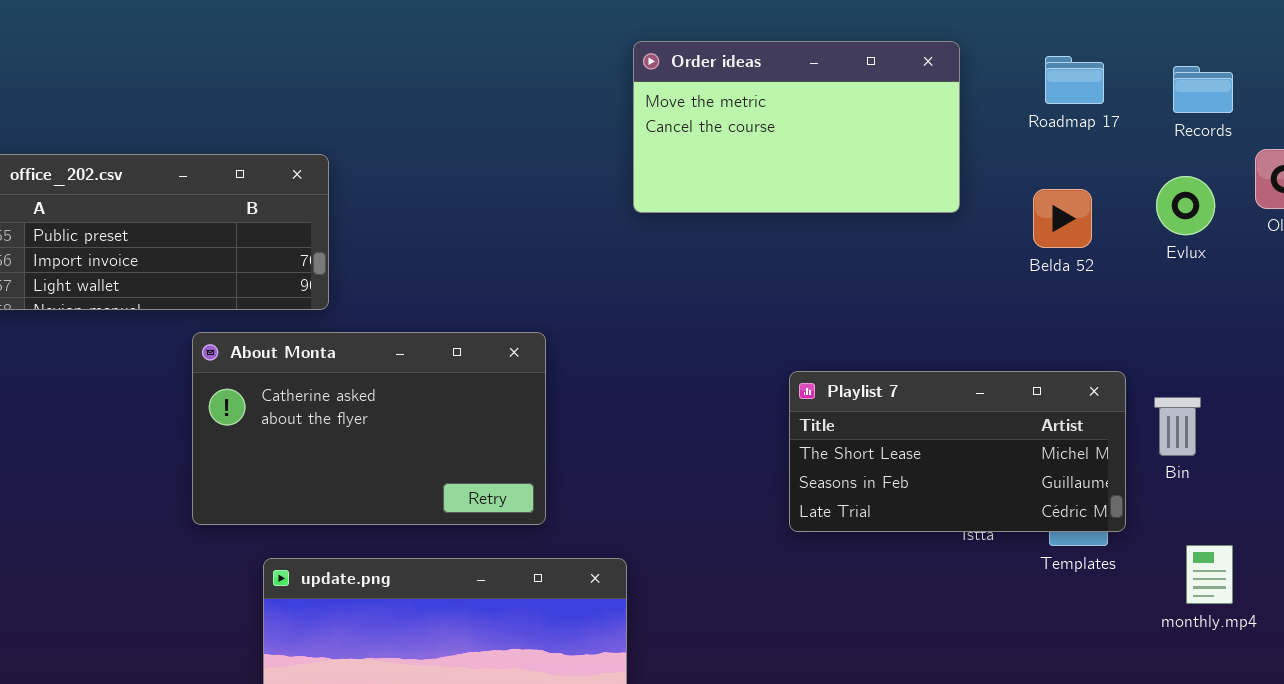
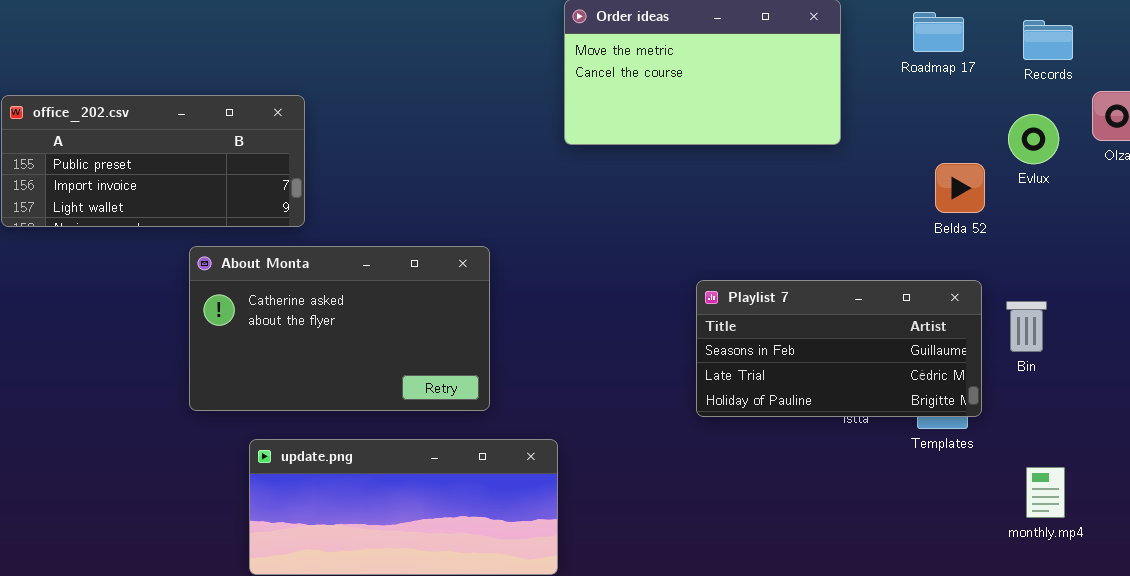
Belda 52: [1033,189,1092,248] -> [935,163,985,213], moved
Playlist 7: [789,371,1126,532] -> [696,280,982,417], scrolled down 1 row
monthly.mp4: [1186,545,1233,604] -> [1026,467,1065,518], moved

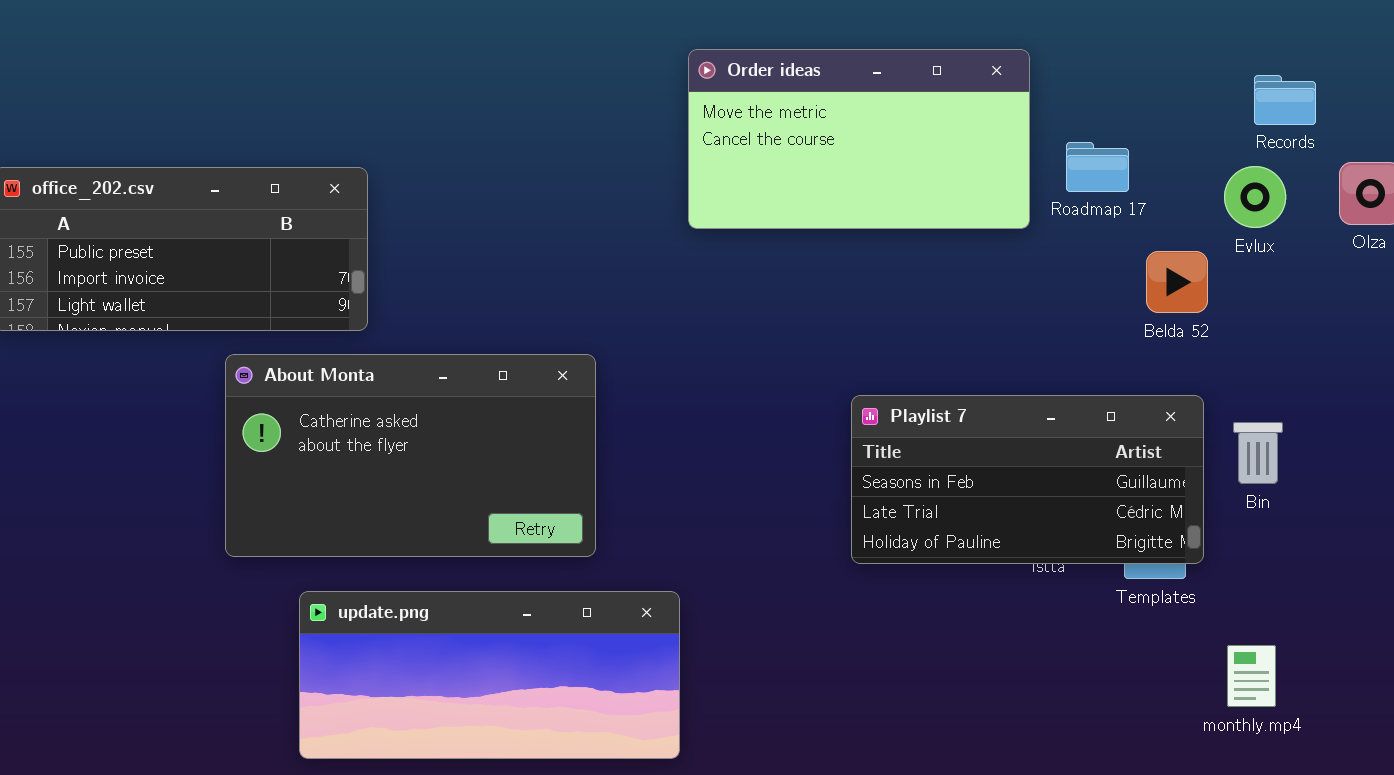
Roadmap 17: [913,12,964,52] -> [1066,142,1129,192], moved
Evlux: [1008,114,1059,164] -> [1224,166,1286,228], moved
monthly.mp4: [1026,467,1065,518] -> [1227,645,1276,707], moved

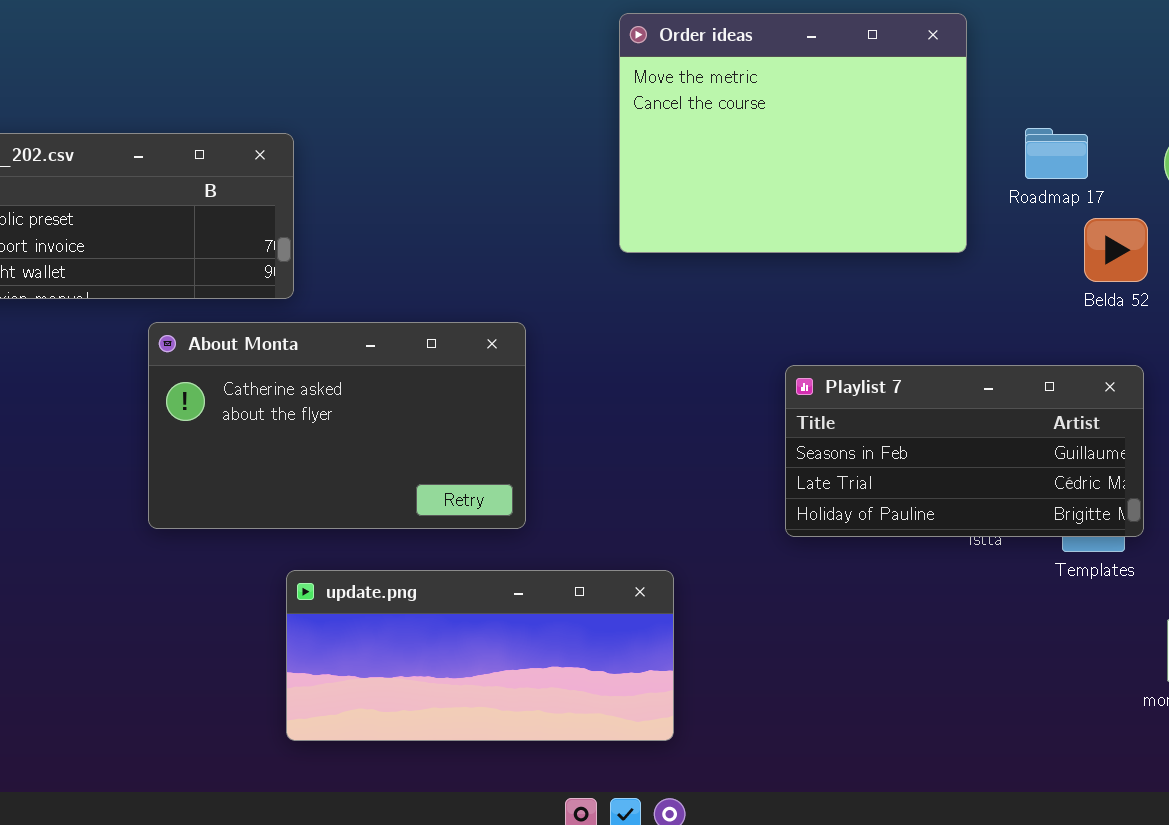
Order ideas: [688,49,1030,229] -> [619,13,967,253], resized
Roadmap 17: [1066,142,1129,192] -> [1025,128,1088,179], moved
update.png: [299,591,680,759] -> [286,570,674,741], moved

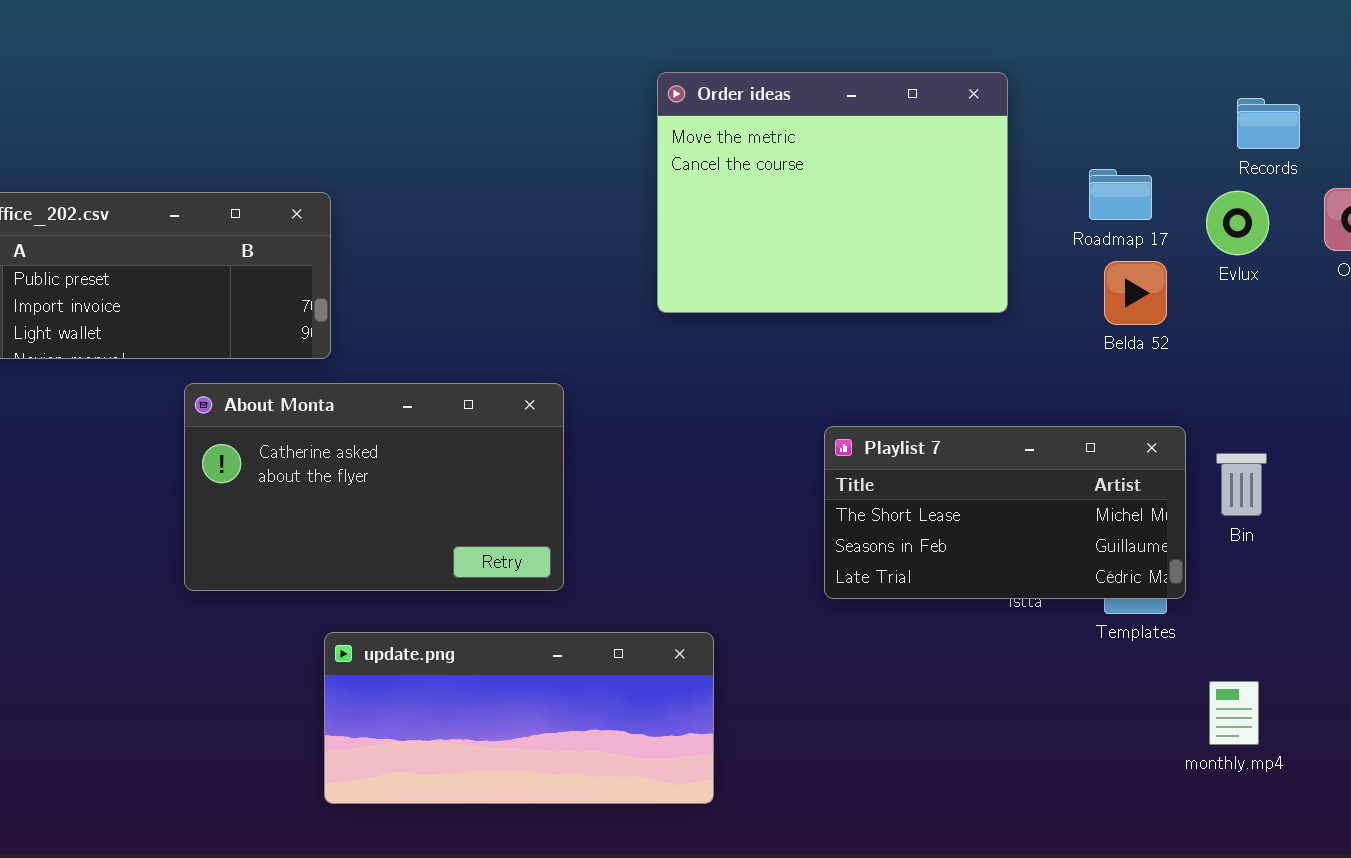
Roadmap 17: [1025,128,1088,179] -> [1089,169,1152,220], moved
Belda 52: [1084,218,1148,282] -> [1104,261,1167,325], moved
Playlist 7: [785,365,1144,537] -> [824,426,1186,599], scrolled up 1 row

